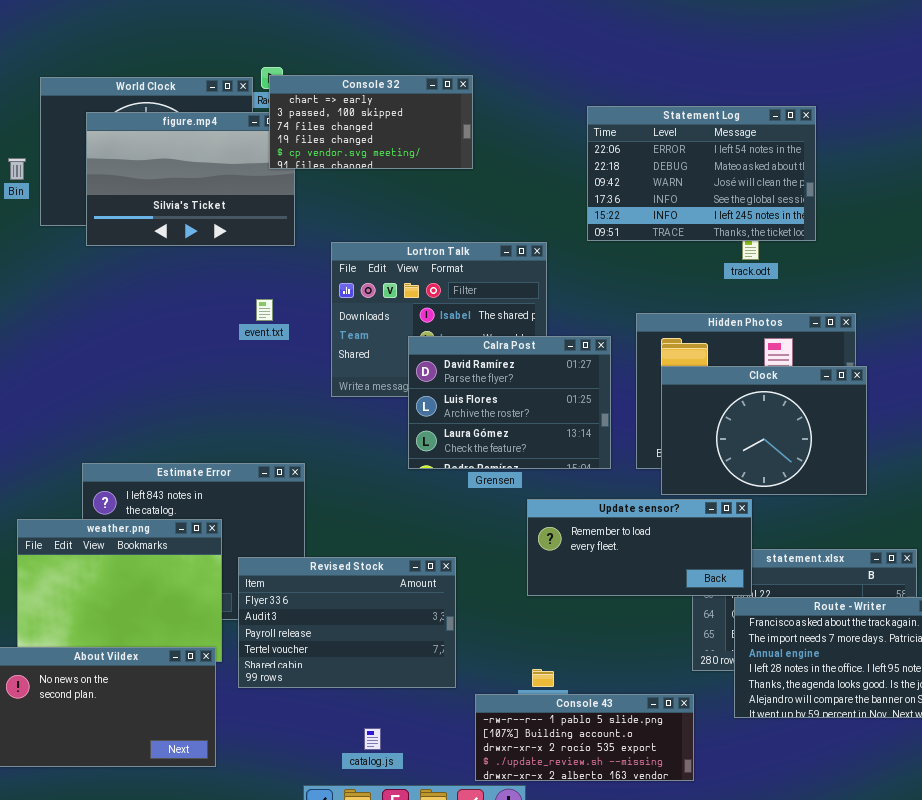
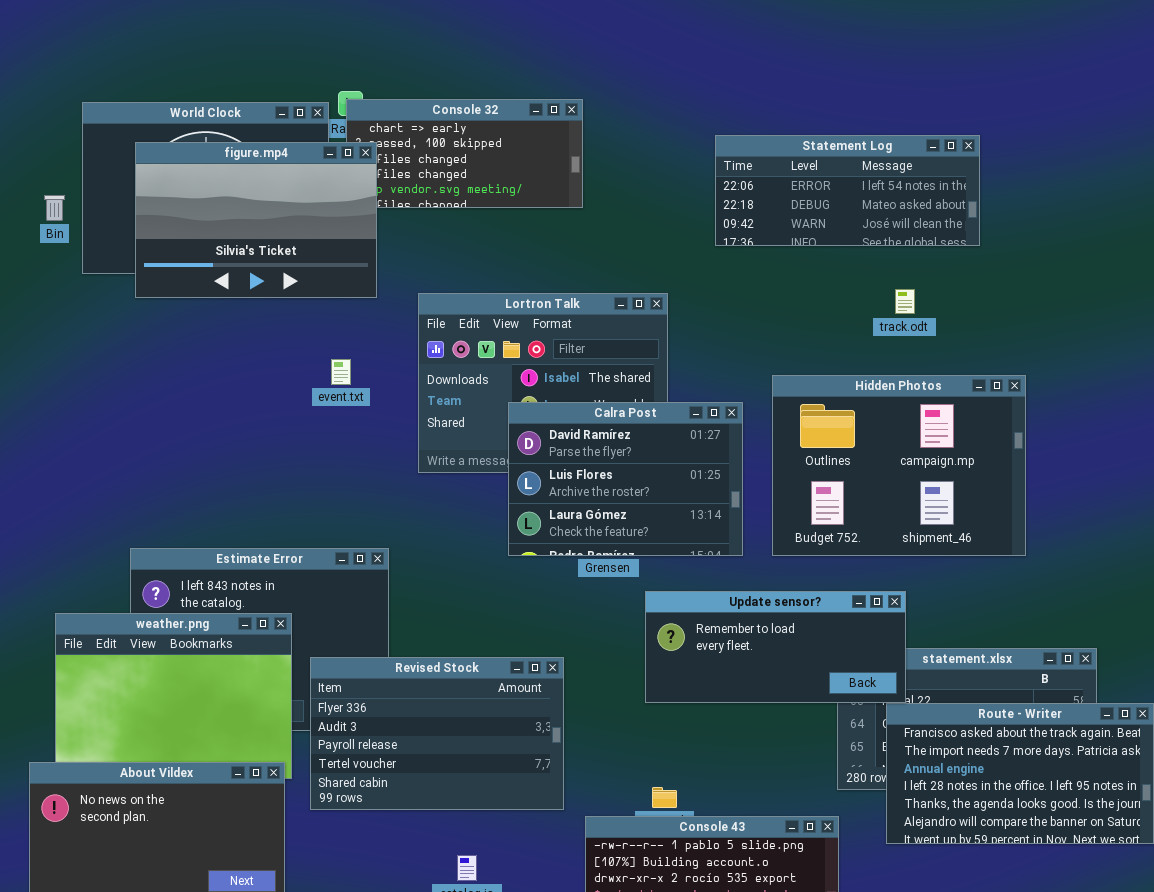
Statement Log: [587,106,816,241] -> [715,135,980,246], resized
figure.mp4: [86,112,295,246] -> [135,142,377,298], raised
Clock: [661,366,867,495] -> none, closed

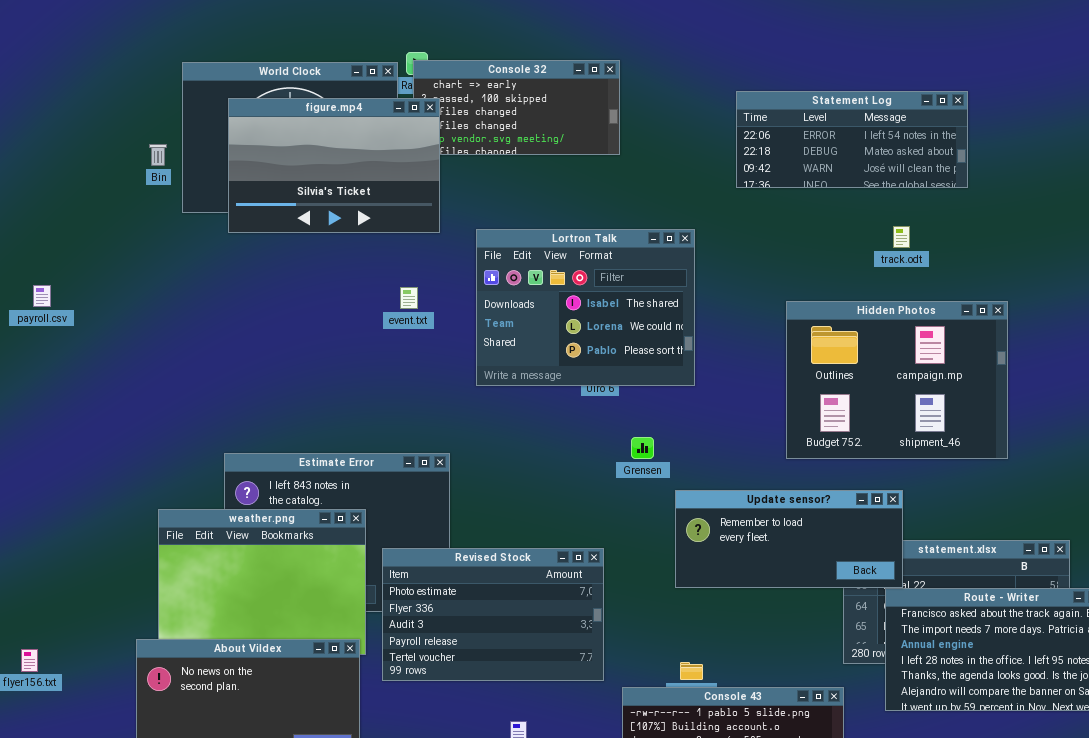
Calra Post: [508,402,743,556] -> none, closed
Revised Stock: [310,657,564,810] -> [382,548,604,681], scrolled up 1 row

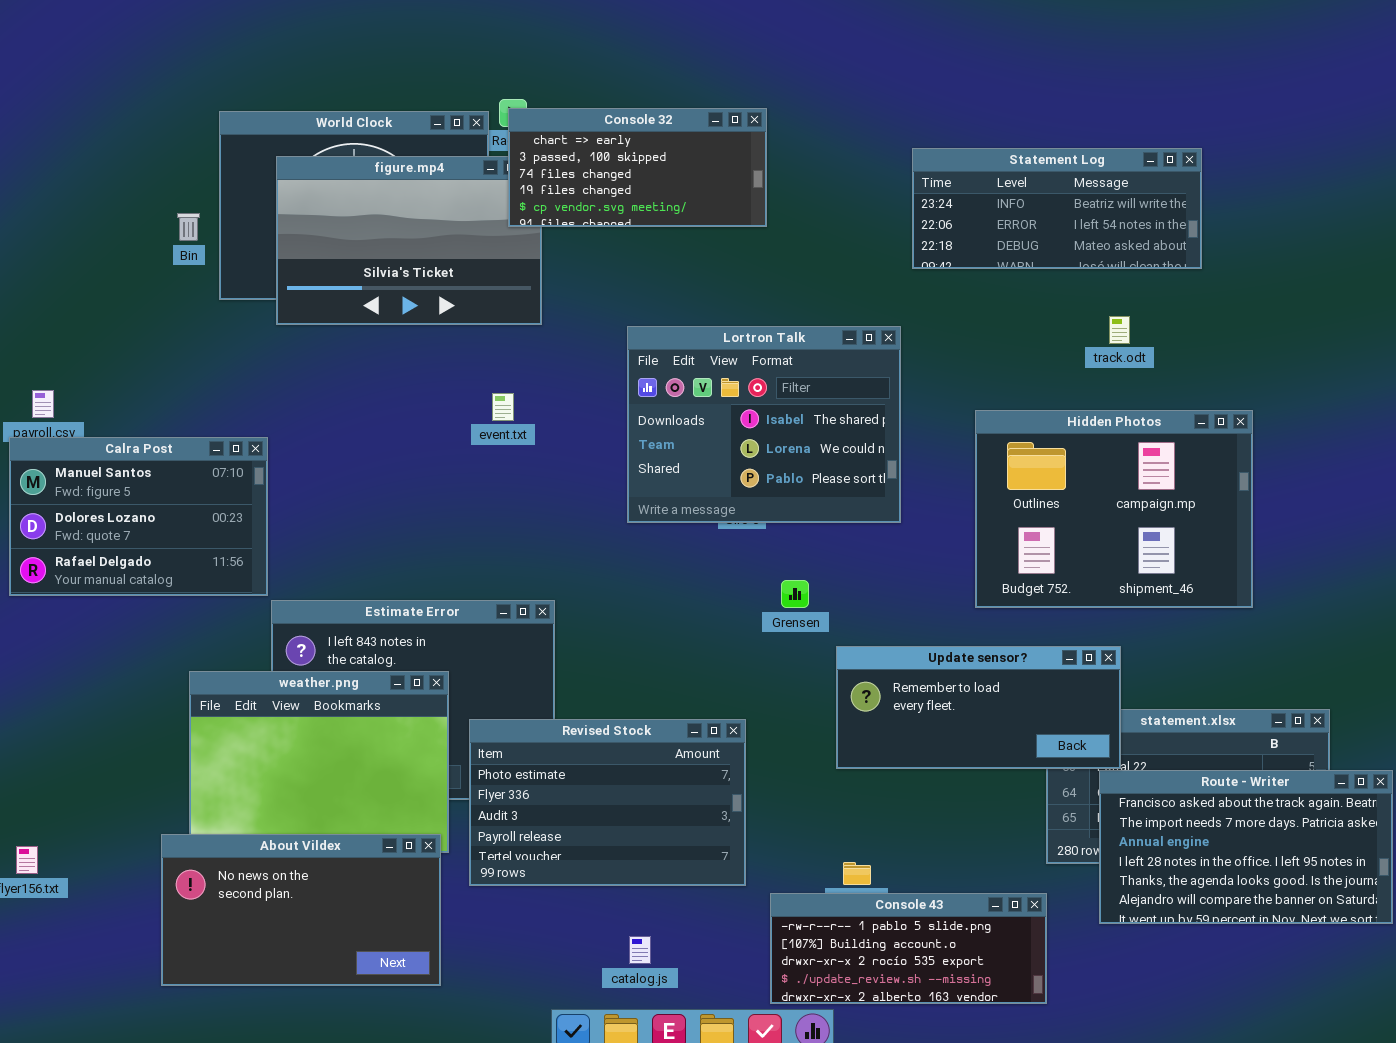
Console 32: [413,60,620,155] -> [508,108,767,227], raised
Statement Log: [736,91,968,188] -> [912,148,1202,269], scrolled up 1 row
Lortron Talk: [476,229,695,386] -> [627,326,901,523], moved
Calra Post: none -> [9,437,268,596], opened

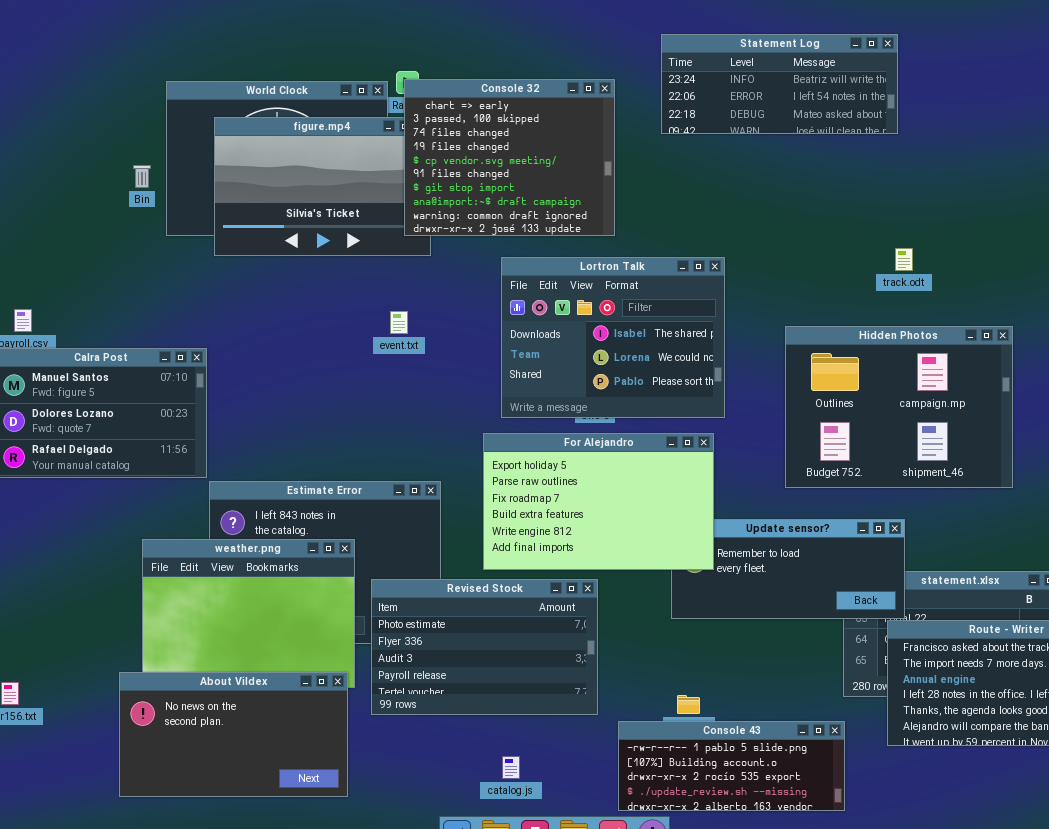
Console 32: [508,108,767,227] -> [404,79,615,236], resized
Statement Log: [912,148,1202,269] -> [661,34,898,134], moved
For Alejandro: none -> [483,433,714,570], opened

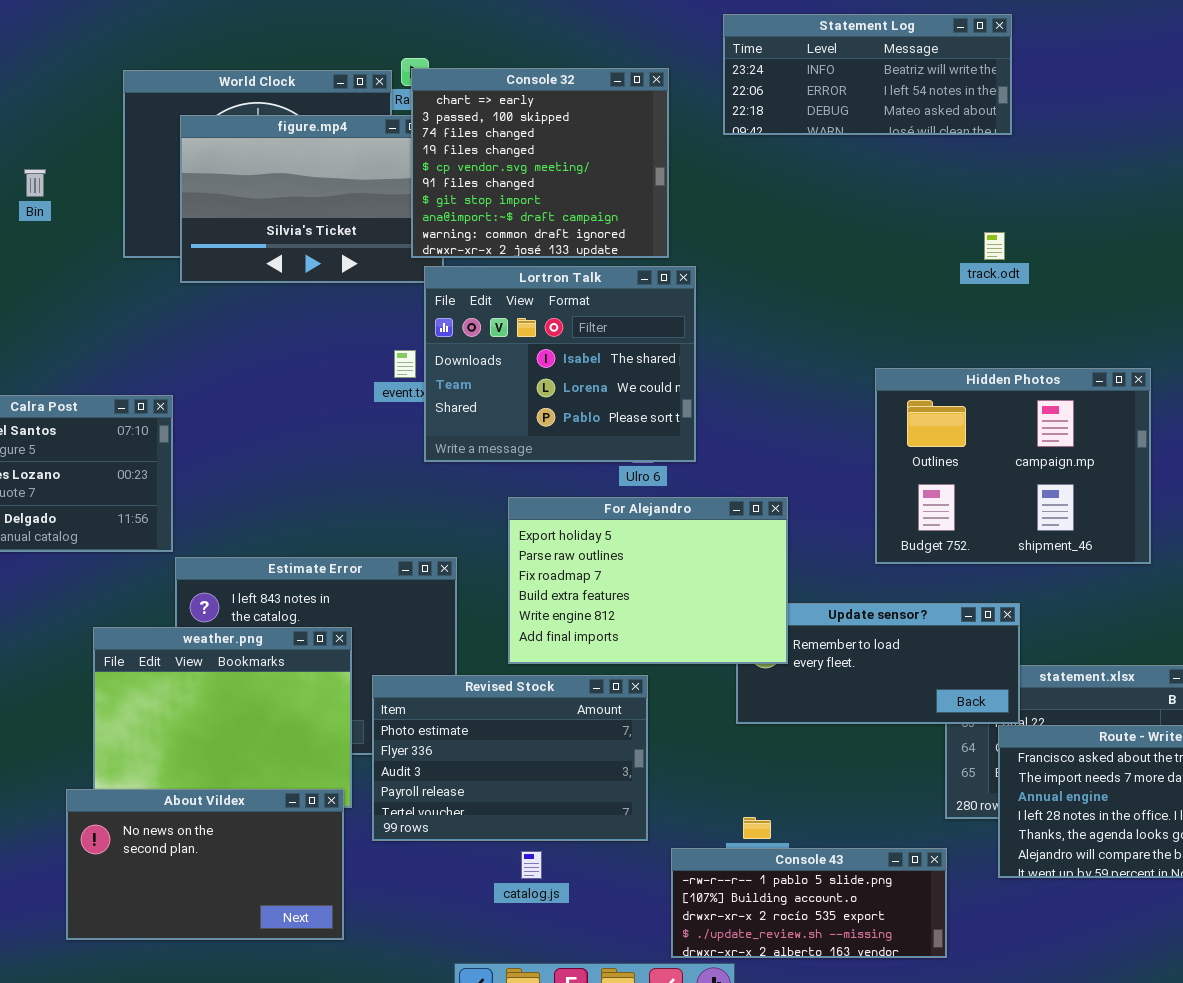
Bin: [133,165,151,188] -> [24,169,46,197], moved
track.odt: [895,248,913,271] -> [984,232,1005,260], moved
Lortron Talk: [501,257,725,418] -> [424,266,696,462], moved
catalog.js: [502,756,520,779] -> [521,851,542,879], moved

